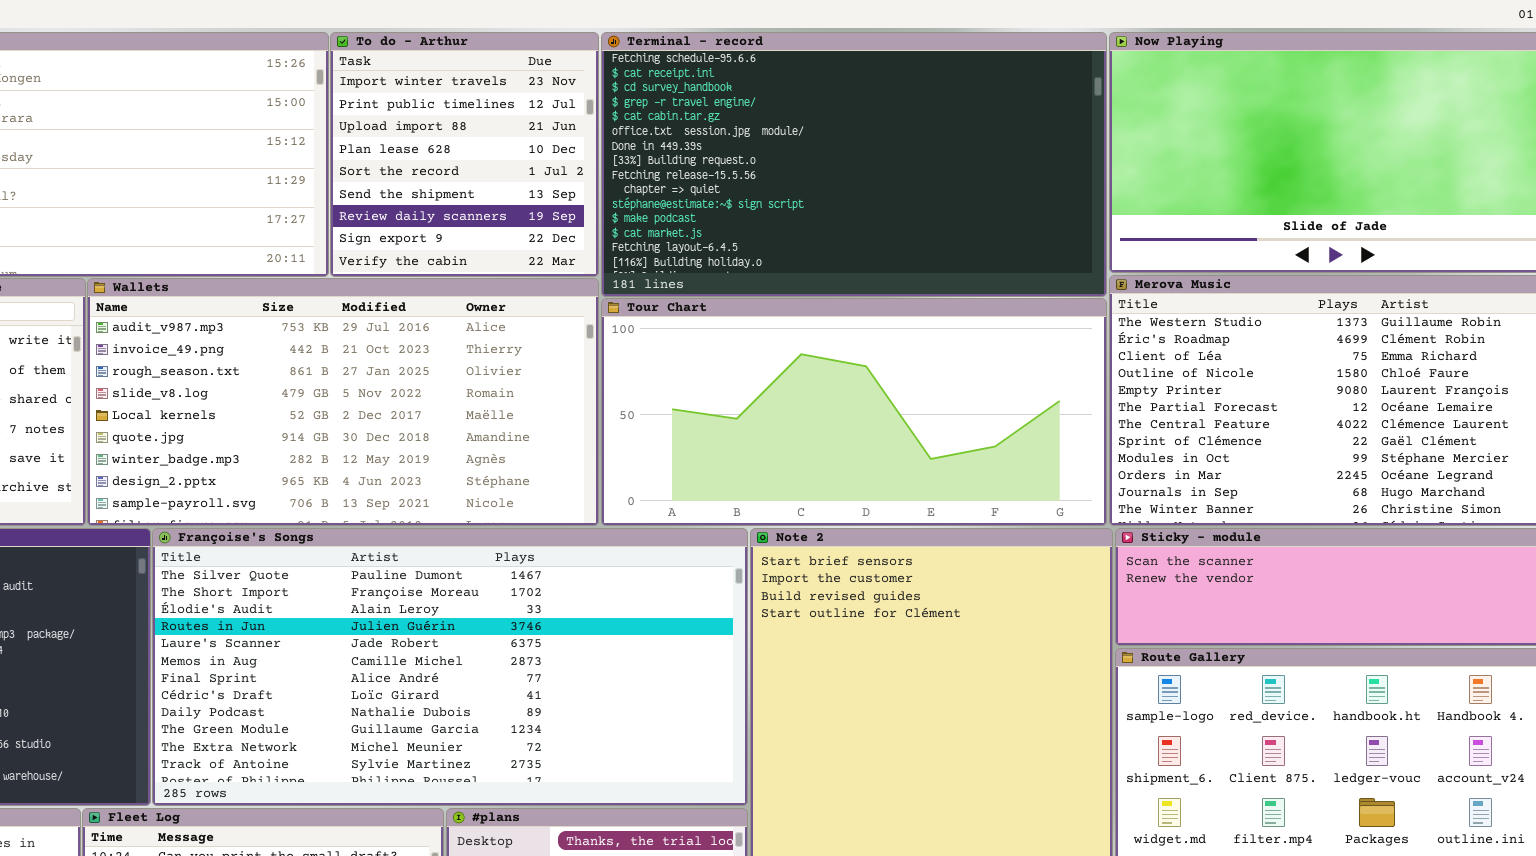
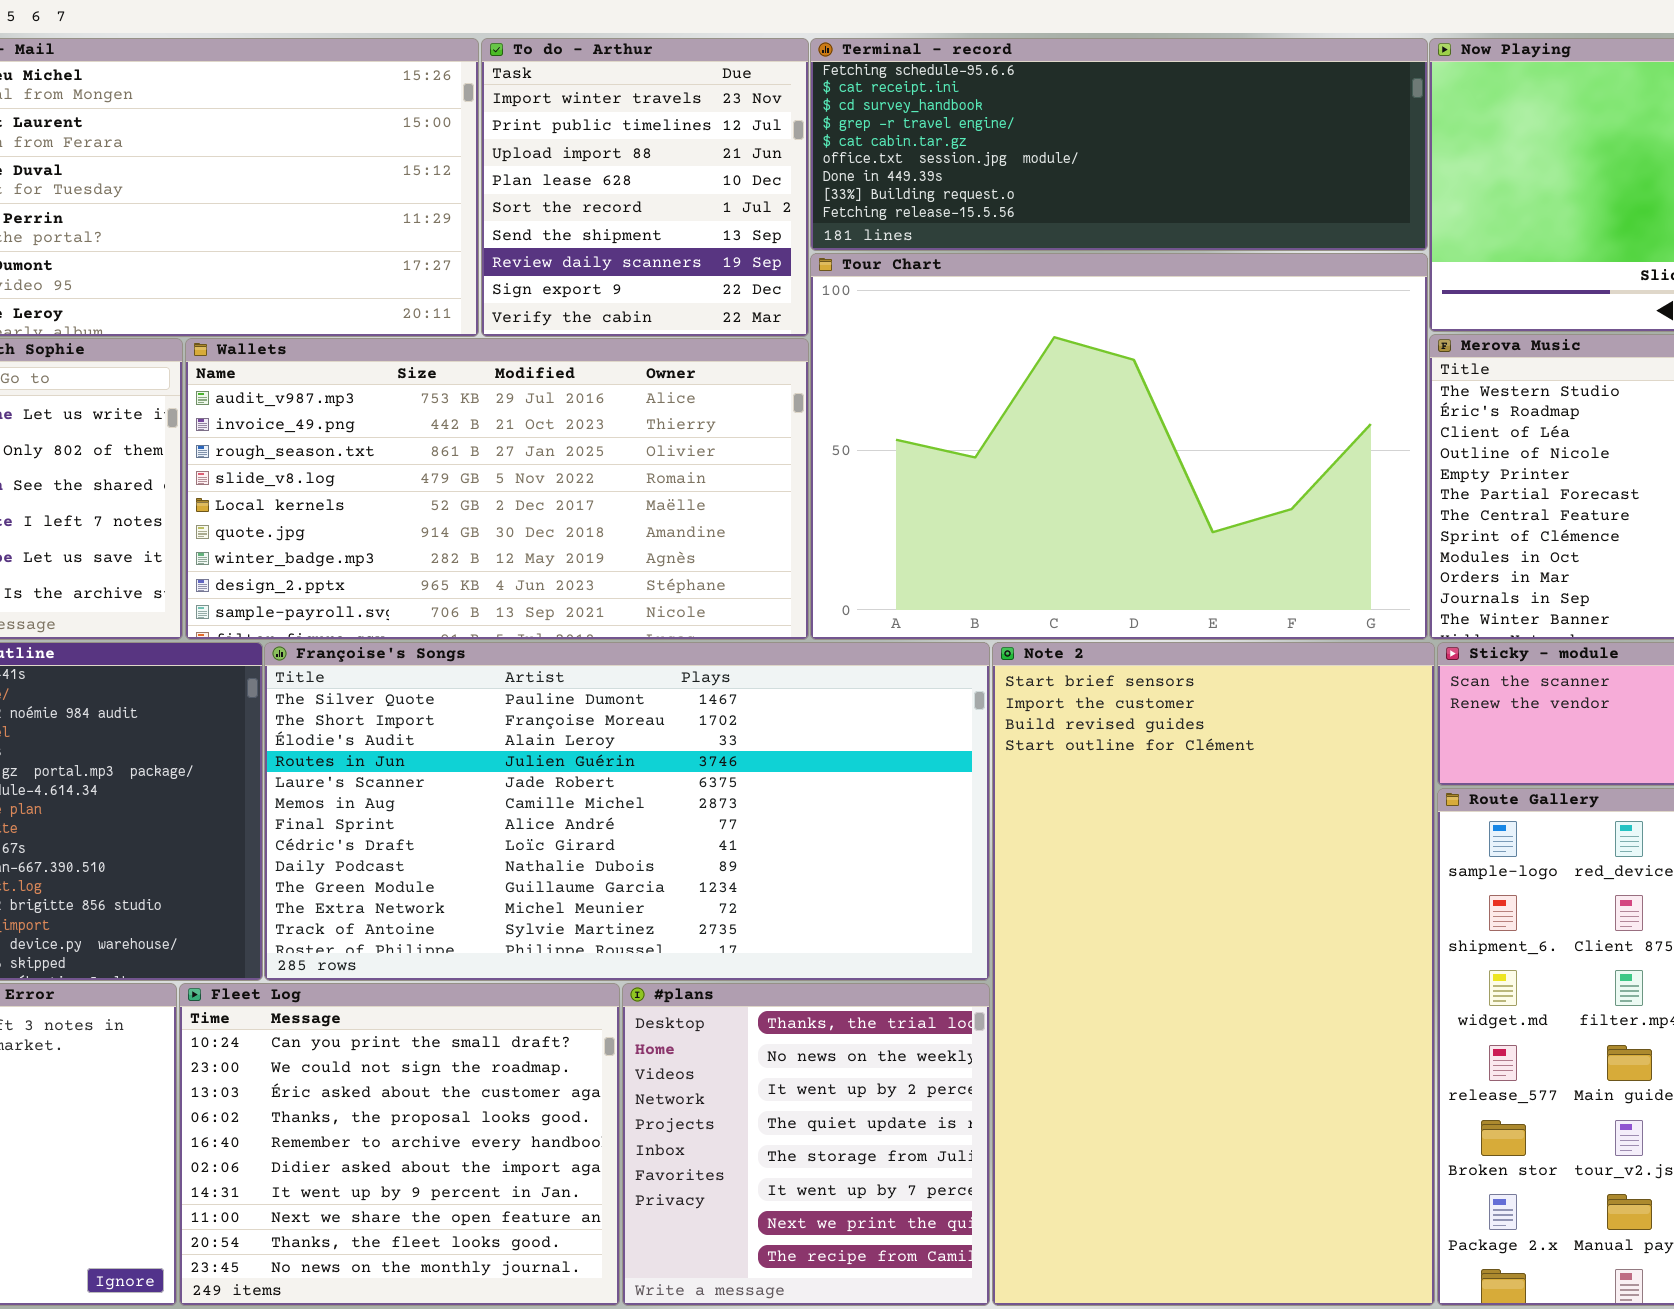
Terminal - record: [601,32,1107,297] -> [810,38,1428,251], resized
Tour Chart: [601,298,1107,526] -> [810,253,1428,640], resized

